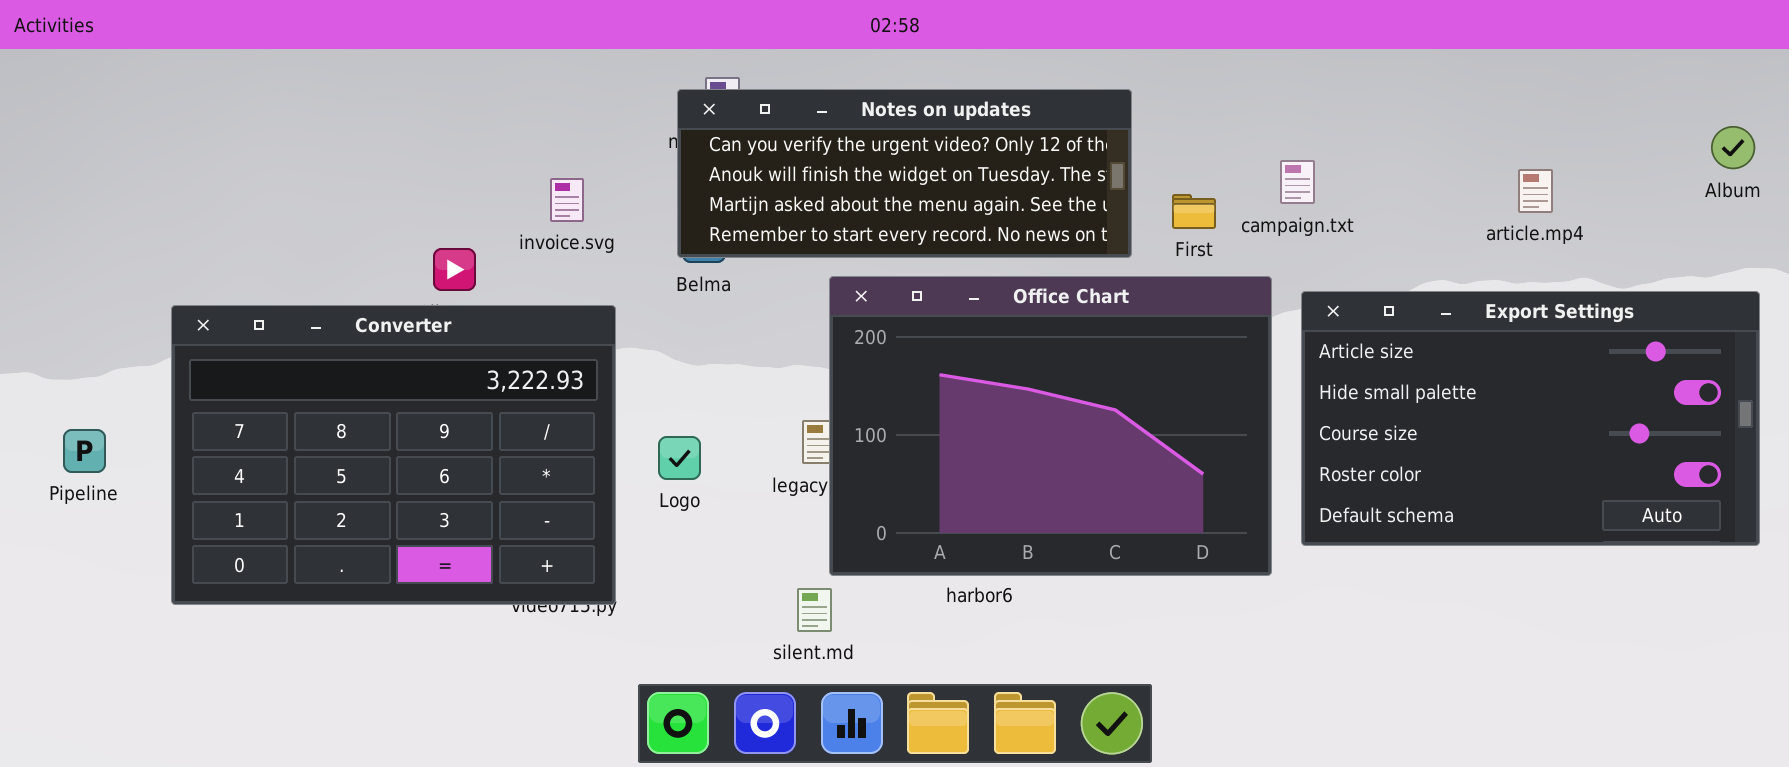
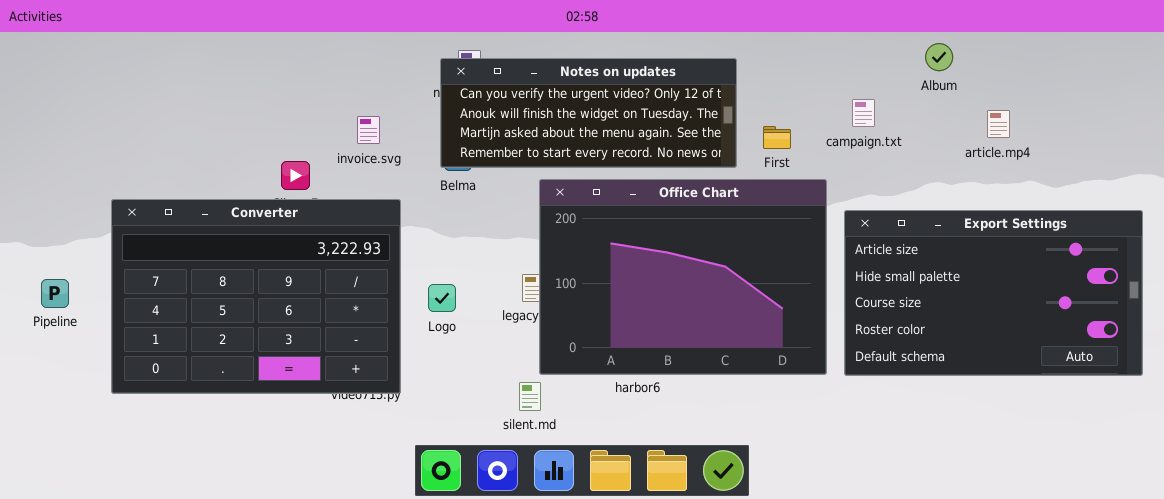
Album: [1711,126,1755,169] -> [925,43,953,71], moved
campaign.txt: [1280,160,1315,204] -> [852,99,875,127], moved
Export Settings: [1301,291,1760,546] -> [844,210,1143,376], moved

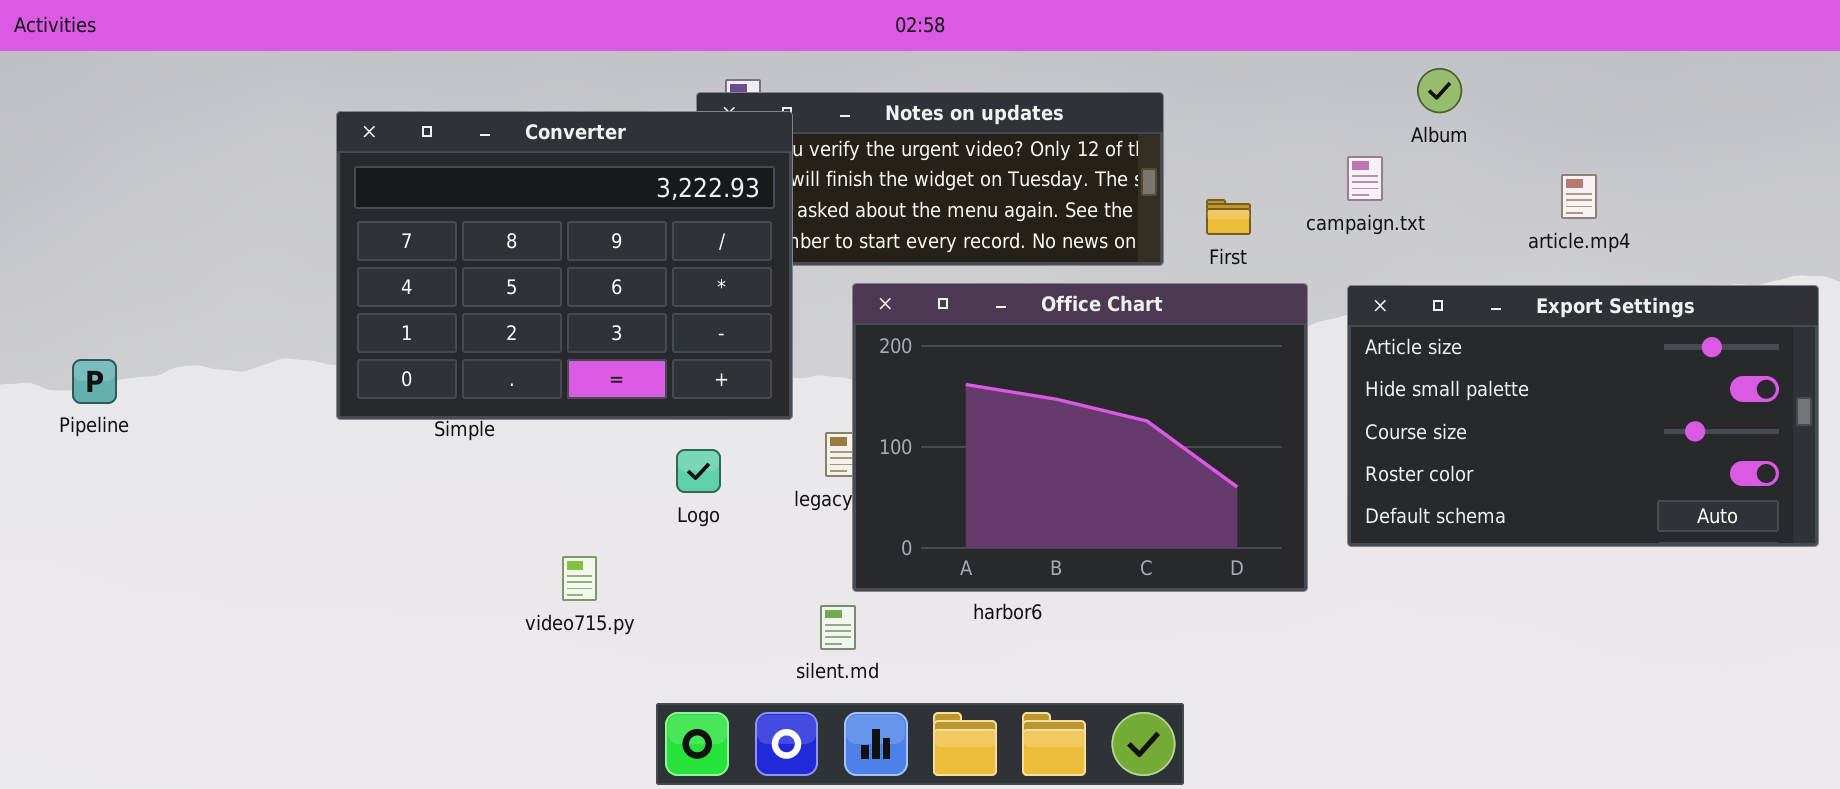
Album: [925,43,953,71] -> [1417,68,1462,113], moved
Converter: [111,199,401,394] -> [336,111,793,420], moved
Export Settings: [844,210,1143,376] -> [1347,285,1819,547], moved
Pipeline: [41,279,69,308] -> [72,359,117,404], moved

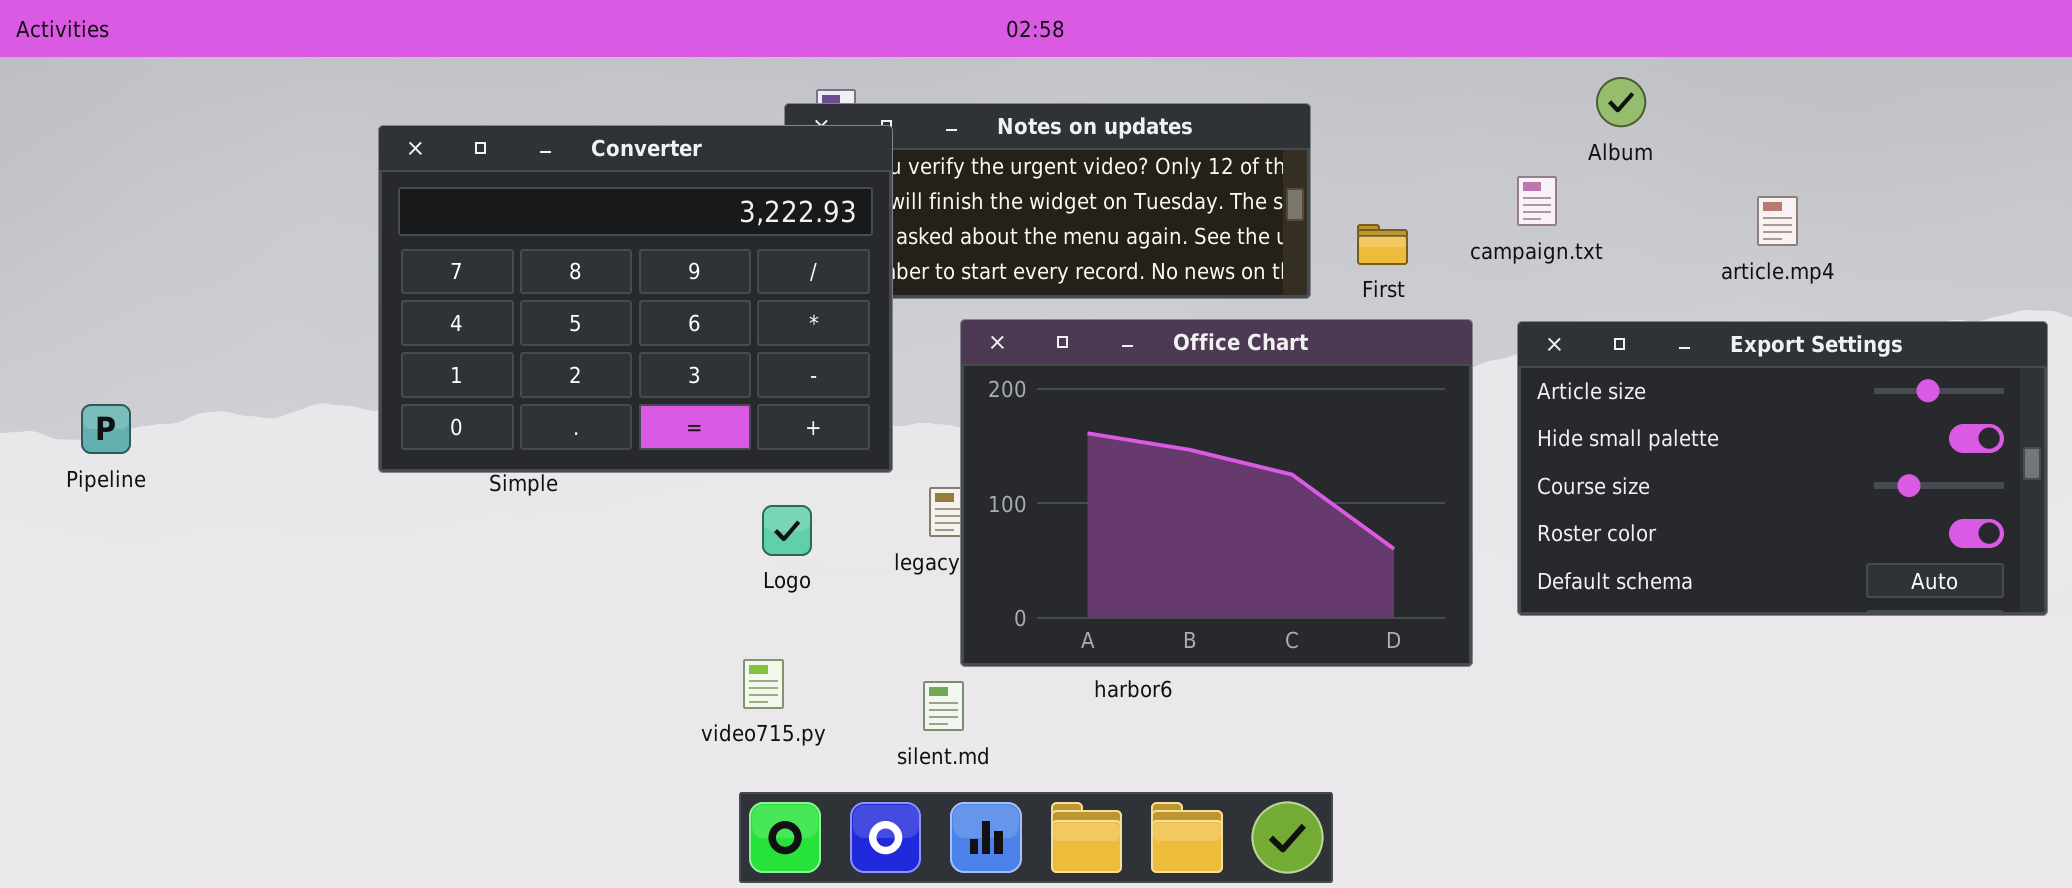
video715.py: [562,556,597,601] -> [743,659,784,709], moved

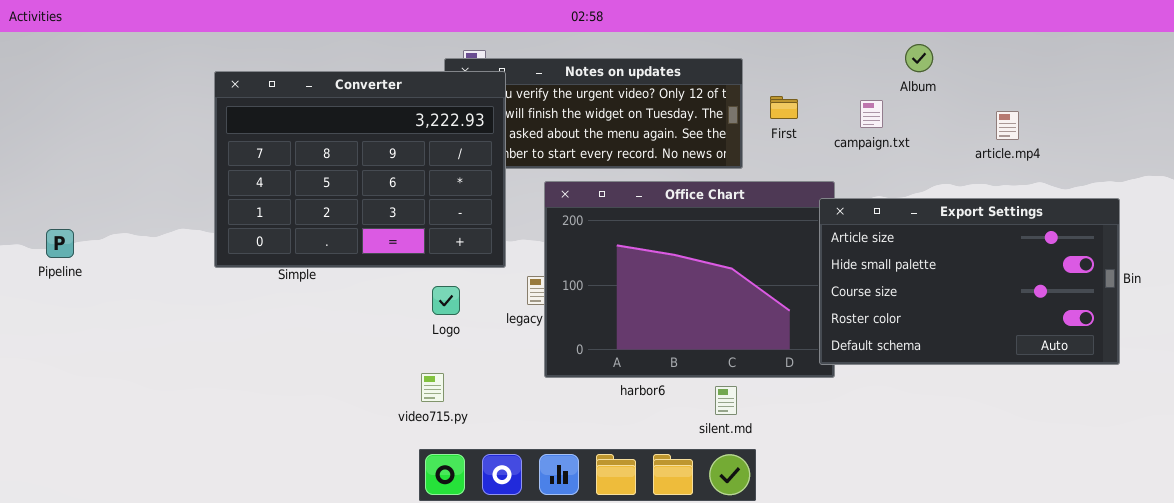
First: [1357,224,1408,265] -> [770,96,798,119], moved
Export Settings: [1517,321,2048,616] -> [819,198,1120,365], moved
silent.md: [923,681,964,731] -> [715,386,737,415], moved

